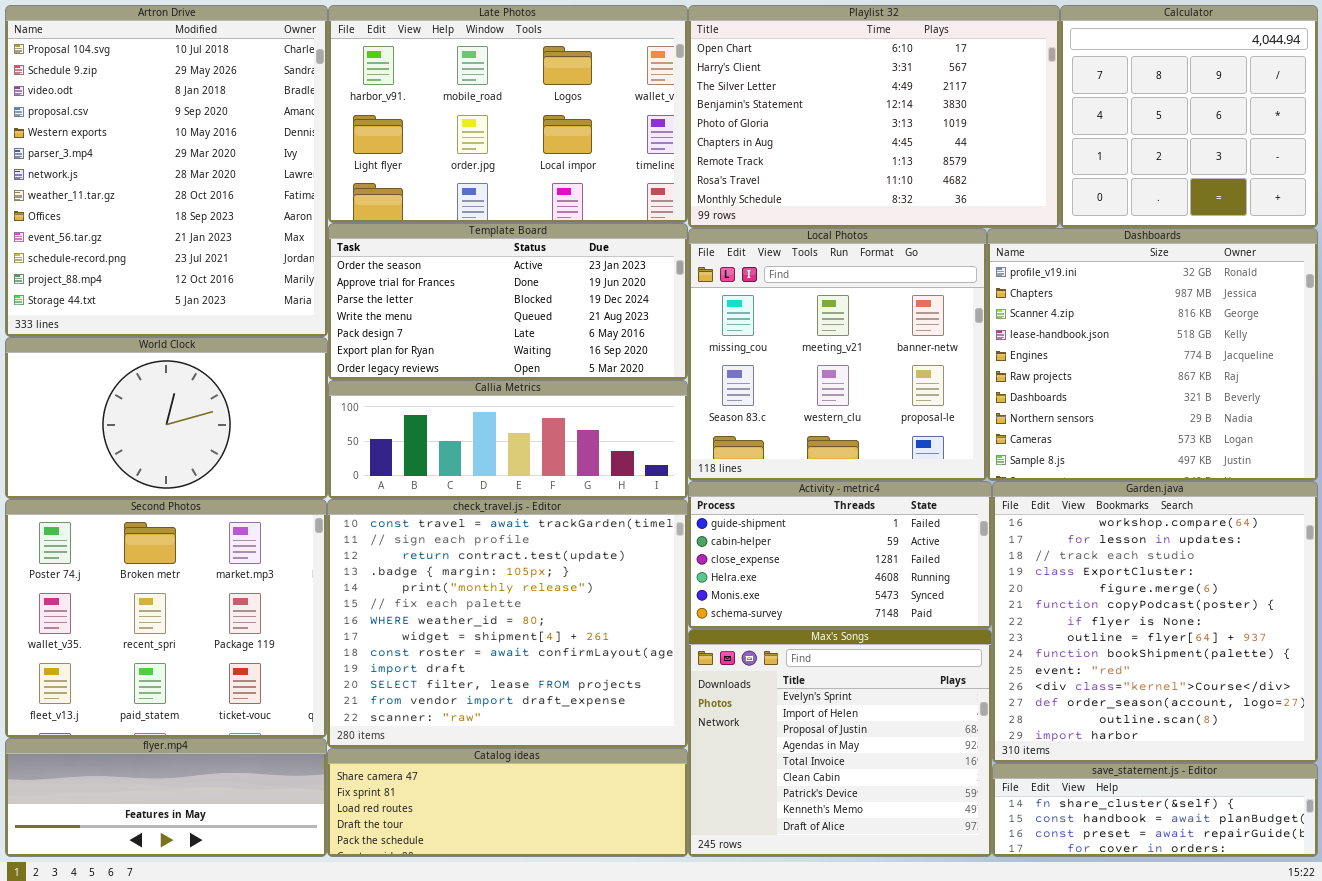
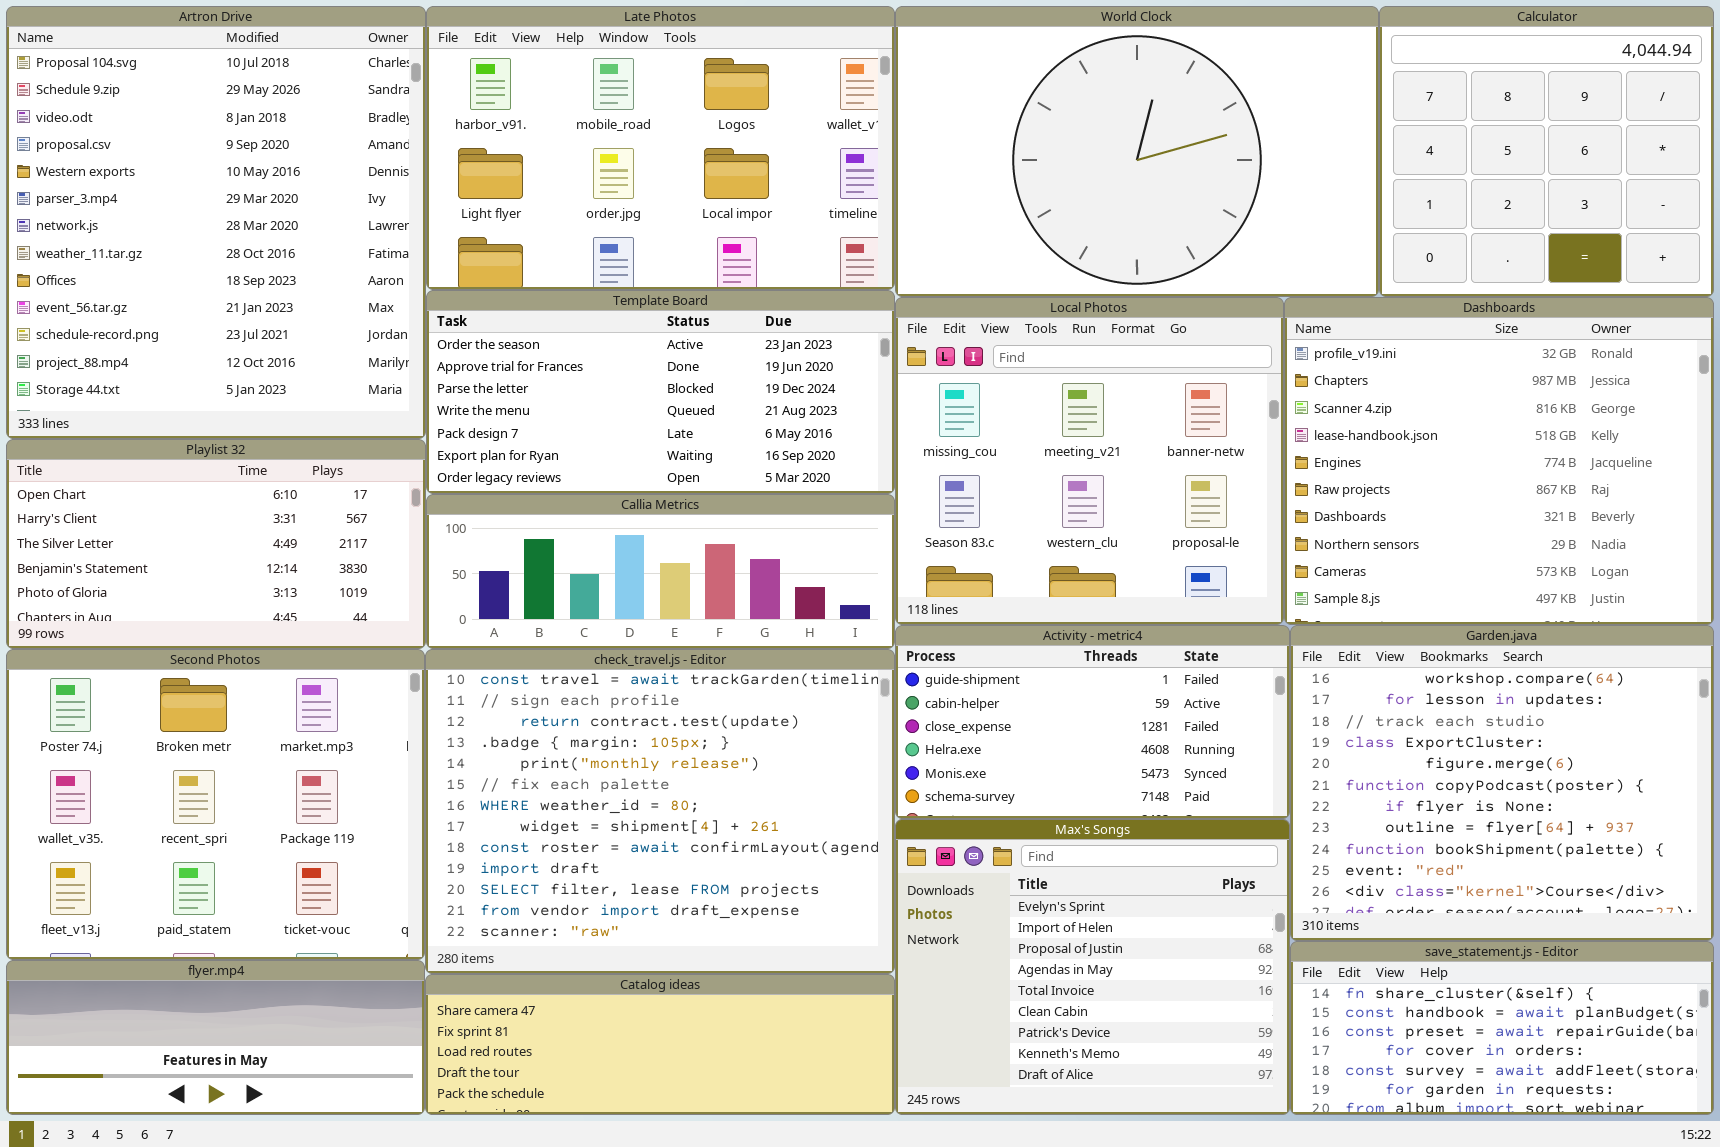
Playlist 32: [688,5,1060,228] -> [6,439,426,649], moved, resized
World Clock: [5,337,328,499] -> [895,6,1379,297], moved, resized
Garden.java: [992,481,1318,763] -> [1290,625,1714,941], resized
save_statement.js - Editor: [992,763,1318,857] -> [1290,941,1714,1115], resized

